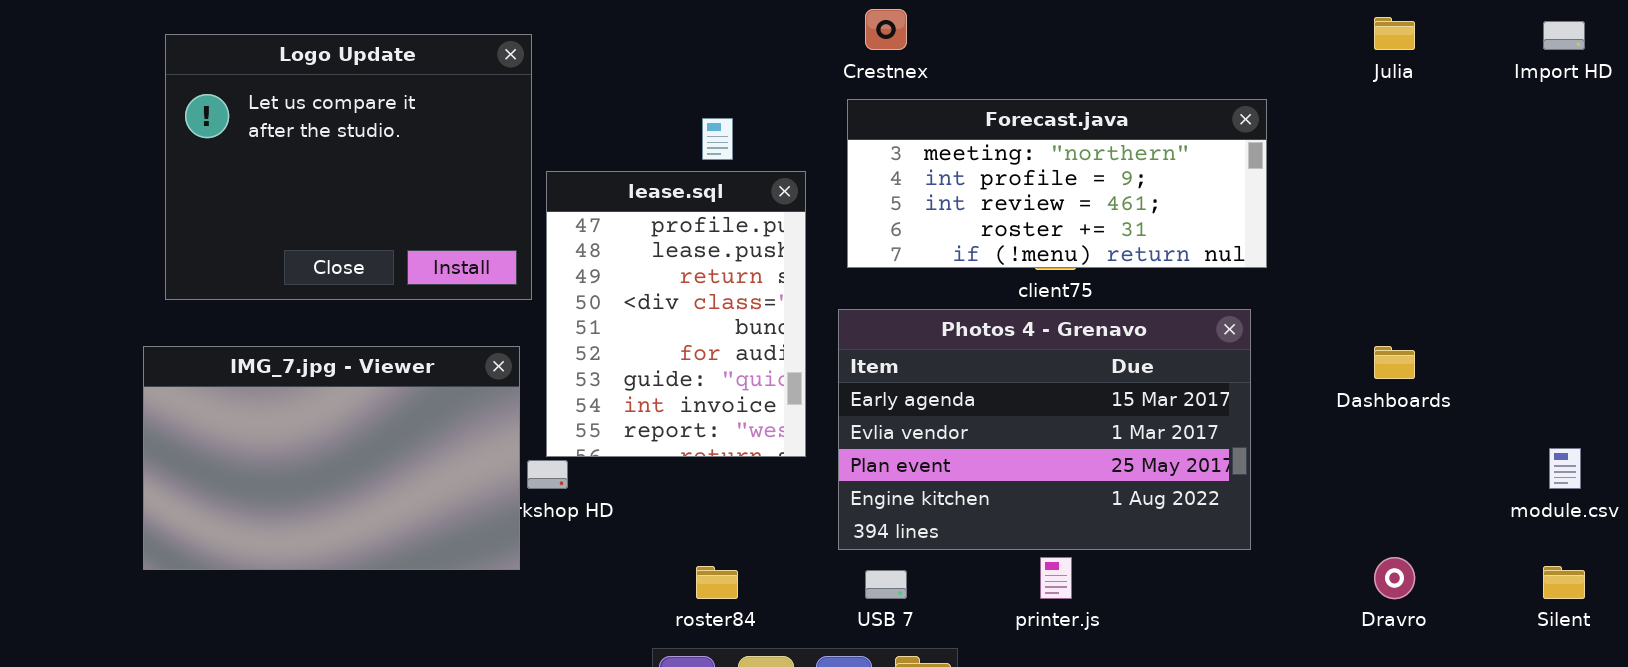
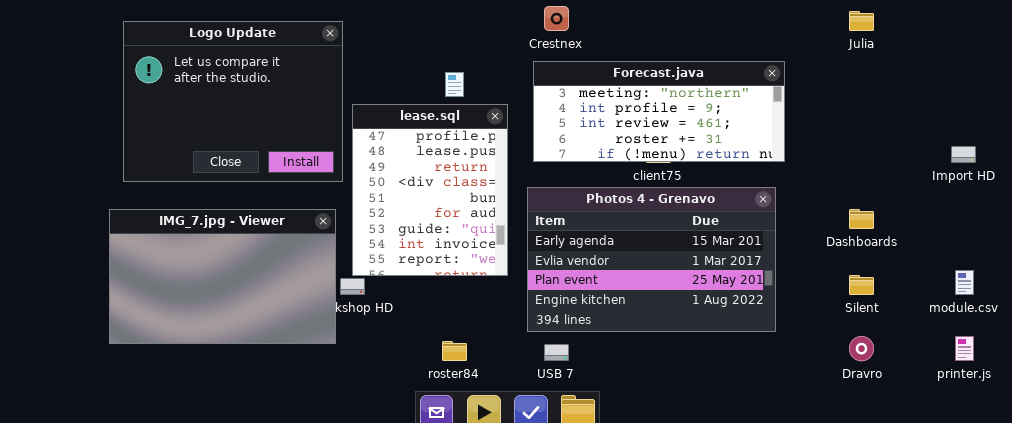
Import HD: [1543,21,1585,50] -> [951,146,976,163], moved
printer.js: [1040,557,1072,599] -> [955,336,974,361], moved
Silent: [1543,566,1585,599] -> [849,275,874,295], moved

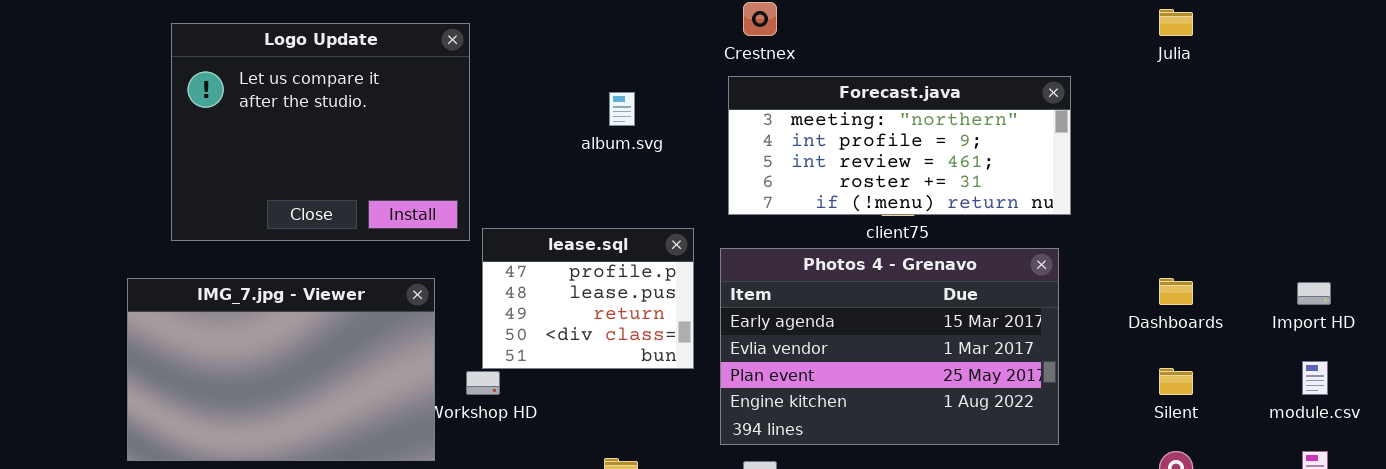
lease.sql: [352,104,508,276] -> [482,228,694,369], resized
Import HD: [951,146,976,163] -> [1297,282,1331,305], moved
IMG_7.jpg - Viewer: [109,209,336,344] -> [127,278,435,461], moved

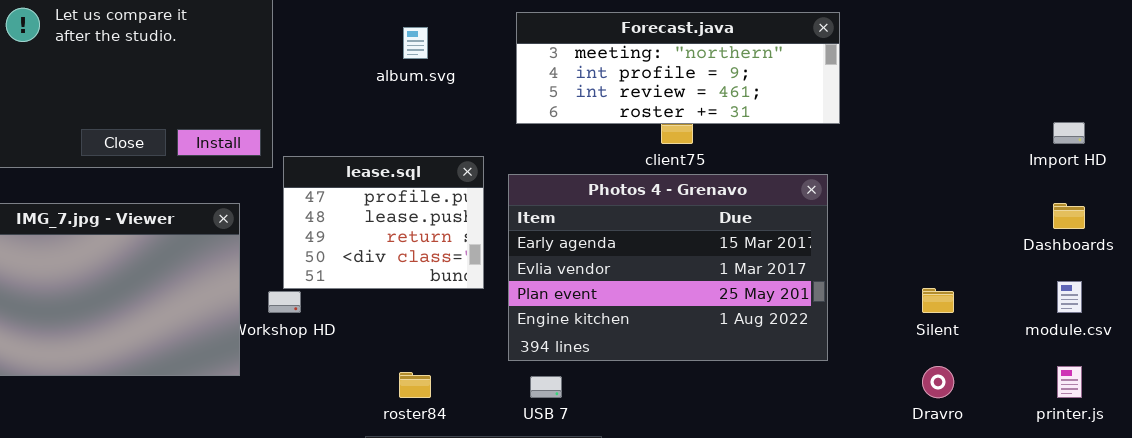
Forecast.java: [728,76,1071,215] -> [516,12,840,124], resized
Dashboards: [1159,278,1193,305] -> [1053,203,1085,229], moved
Import HD: [1297,282,1331,305] -> [1053,122,1085,144], moved

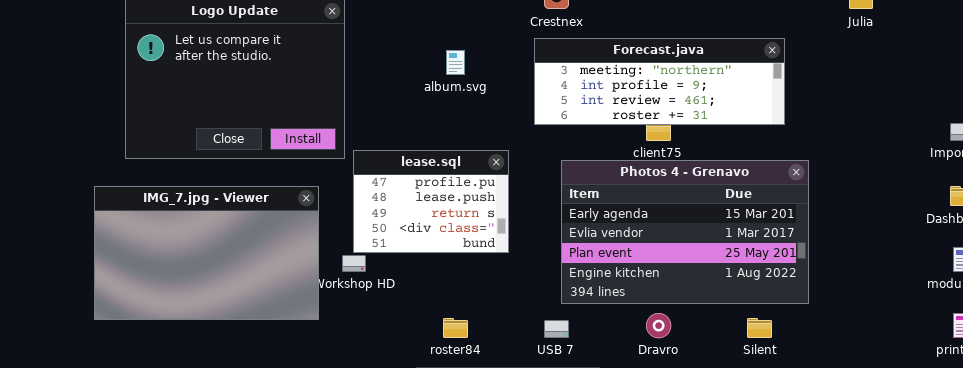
Photos 4 - Grenavo: [508,174,828,361] -> [561,160,809,304], moved
Silent: [922,288,954,313] -> [747,318,772,338], moved
Dravro: [922,366,954,398] -> [646,313,671,338], moved

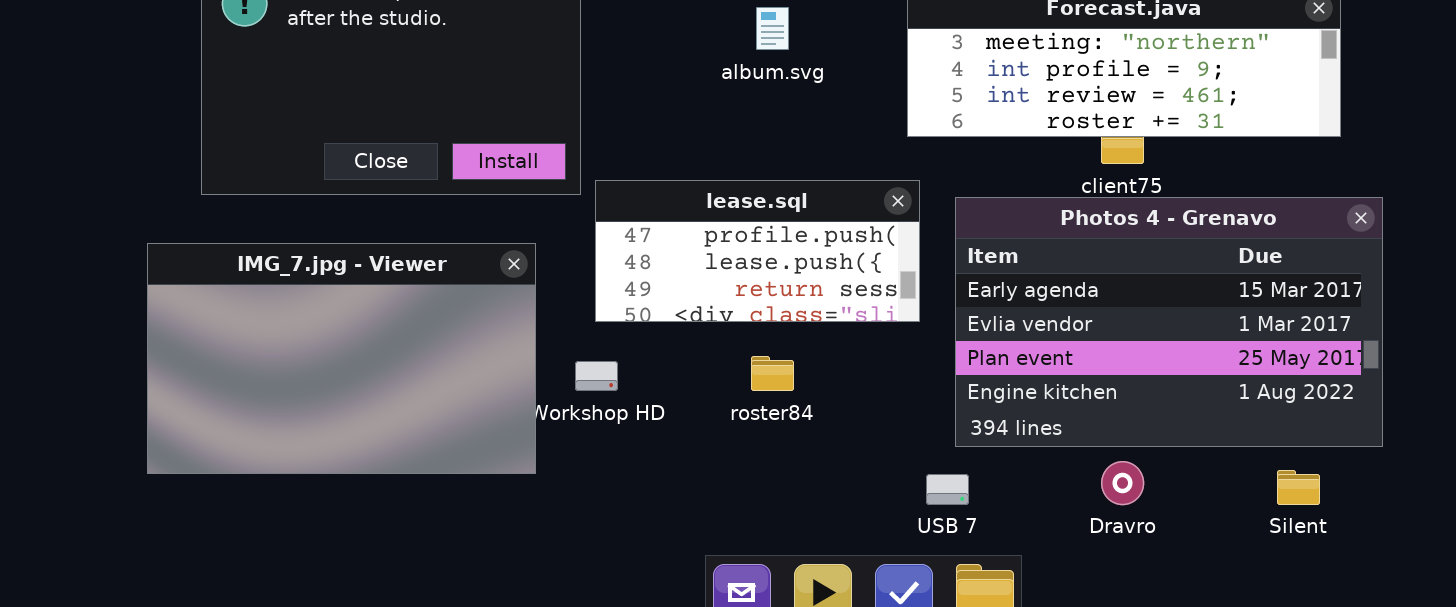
lease.sql: [353,150,509,253] -> [595,180,920,322], resized
roster84: [443,318,468,338] -> [751,356,794,391], moved

